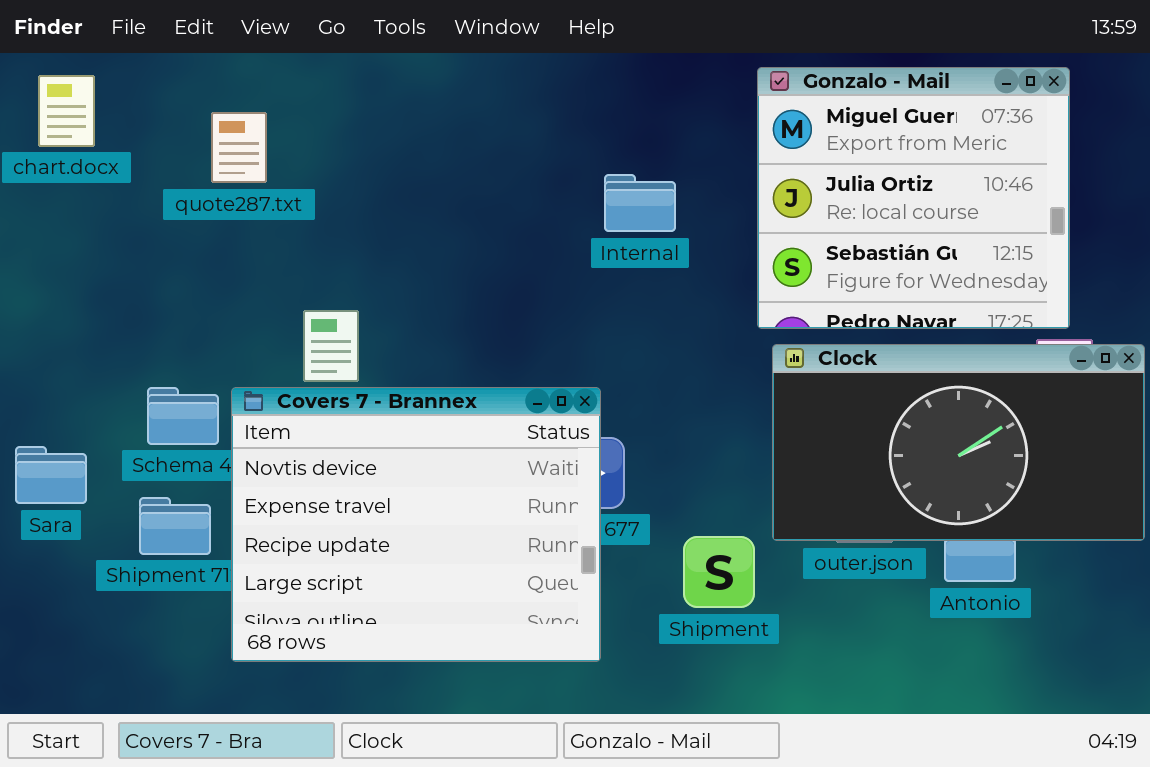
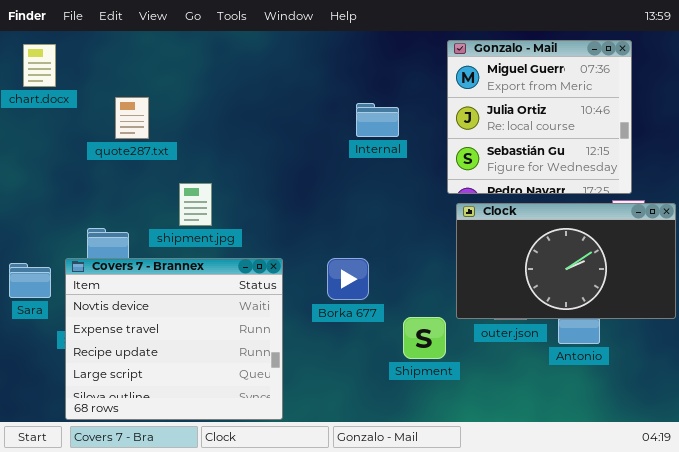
quote287.txt: [211,112,267,183] -> [115,97,149,139], moved
Covers 7 - Brannex: [231,387,601,662] -> [65,258,283,420], moved

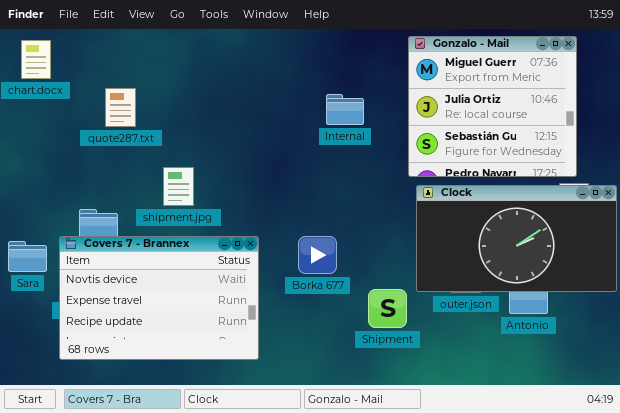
Covers 7 - Brannex: [65,258,283,420] -> [59,236,259,360], resized

